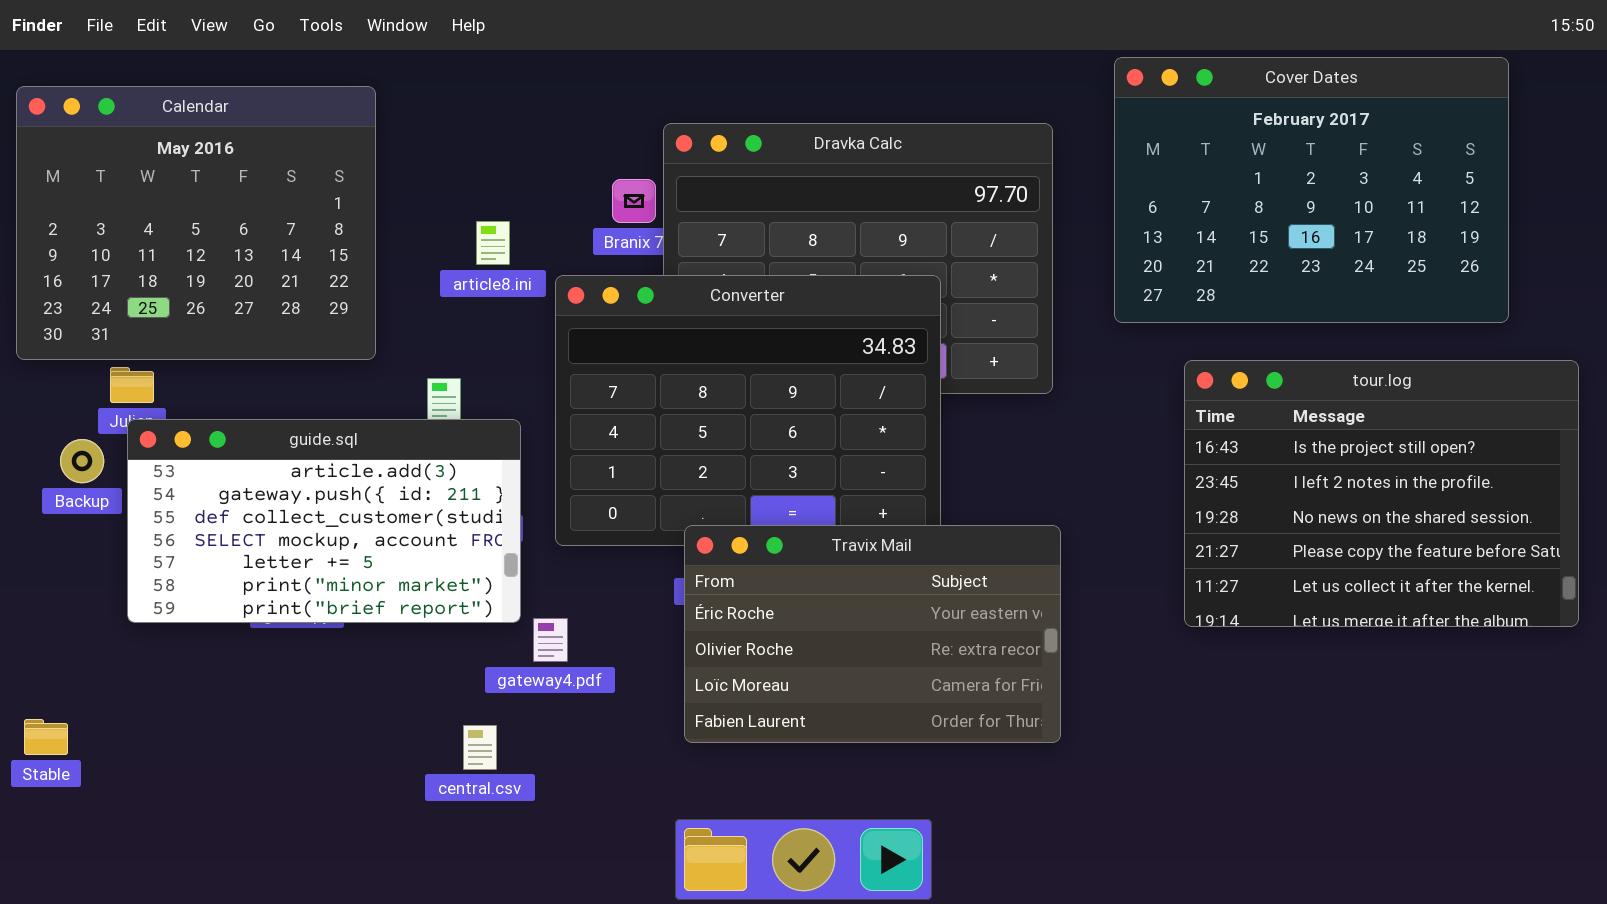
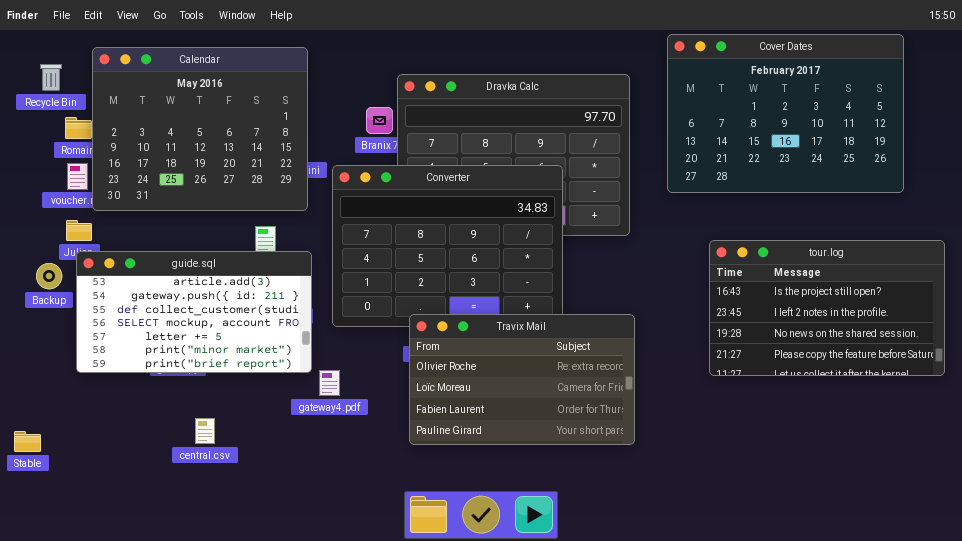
Calendar: [16,86,376,360] -> [92,47,308,211], moved
tour.log: [1184,360,1579,627] -> [709,240,945,376], resized
Travix Mail: [684,525,1061,743] -> [409,314,635,445], scrolled down 1 row
central.csv: [463,725,497,770] -> [195,418,215,444], moved

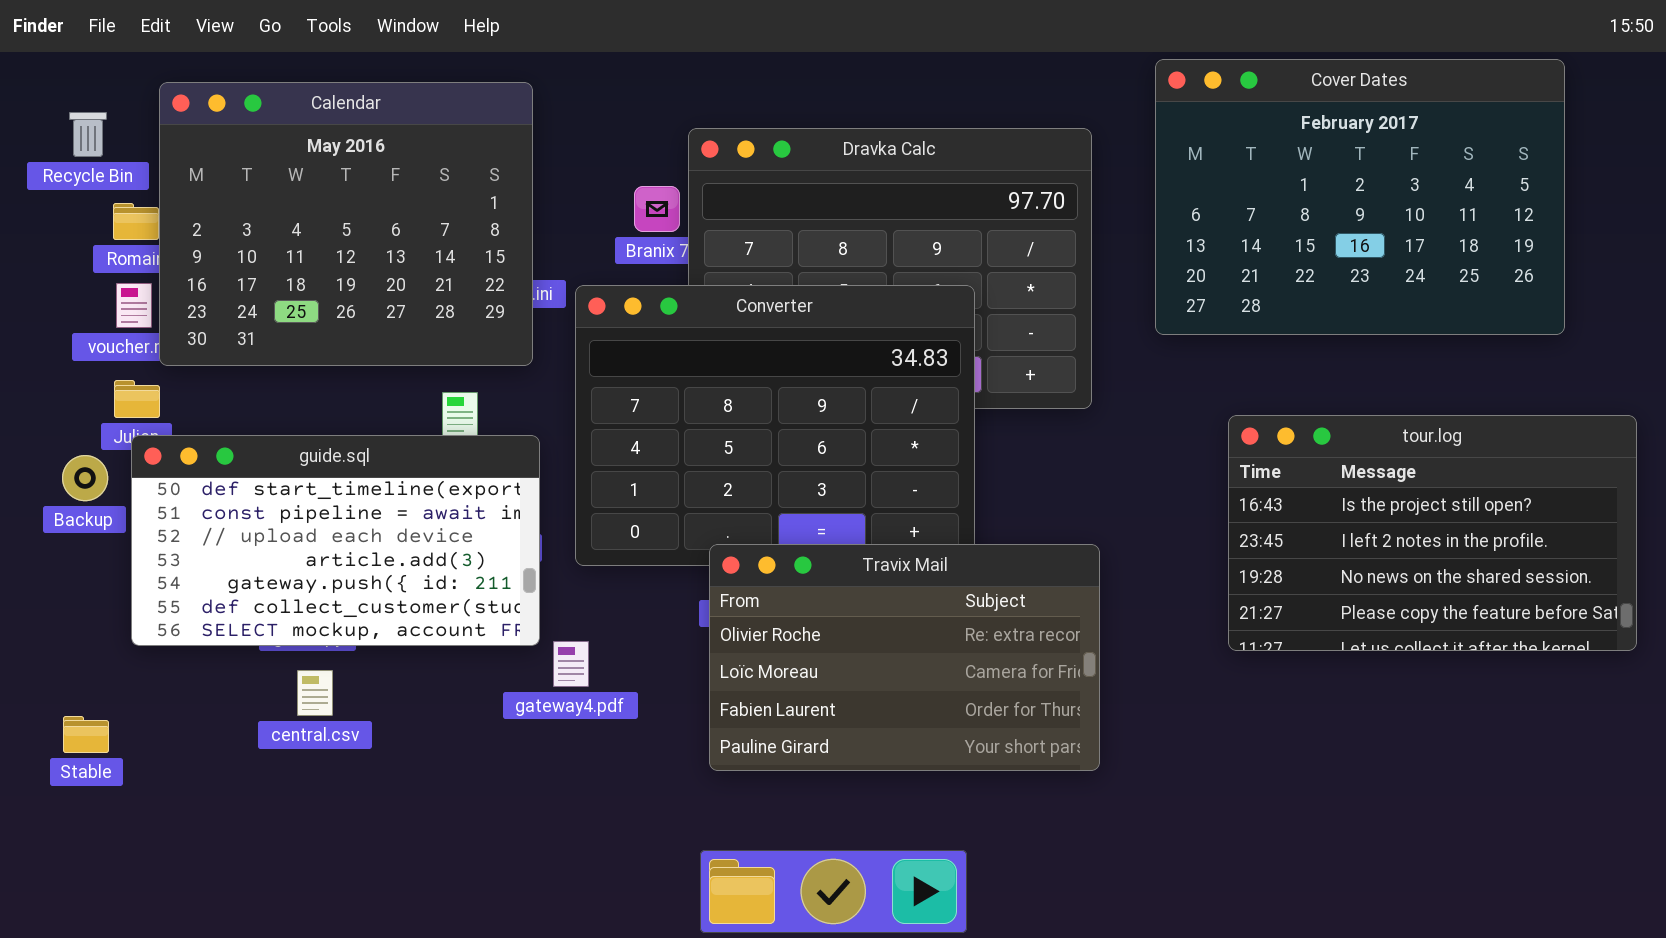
guide.sql: [76,251,312,373] -> [131,435,540,646], scrolled up 3 rows
central.csv: [195,418,215,444] -> [297,670,333,716], moved
Stable: [14,431,41,452] -> [63,716,109,753], moved

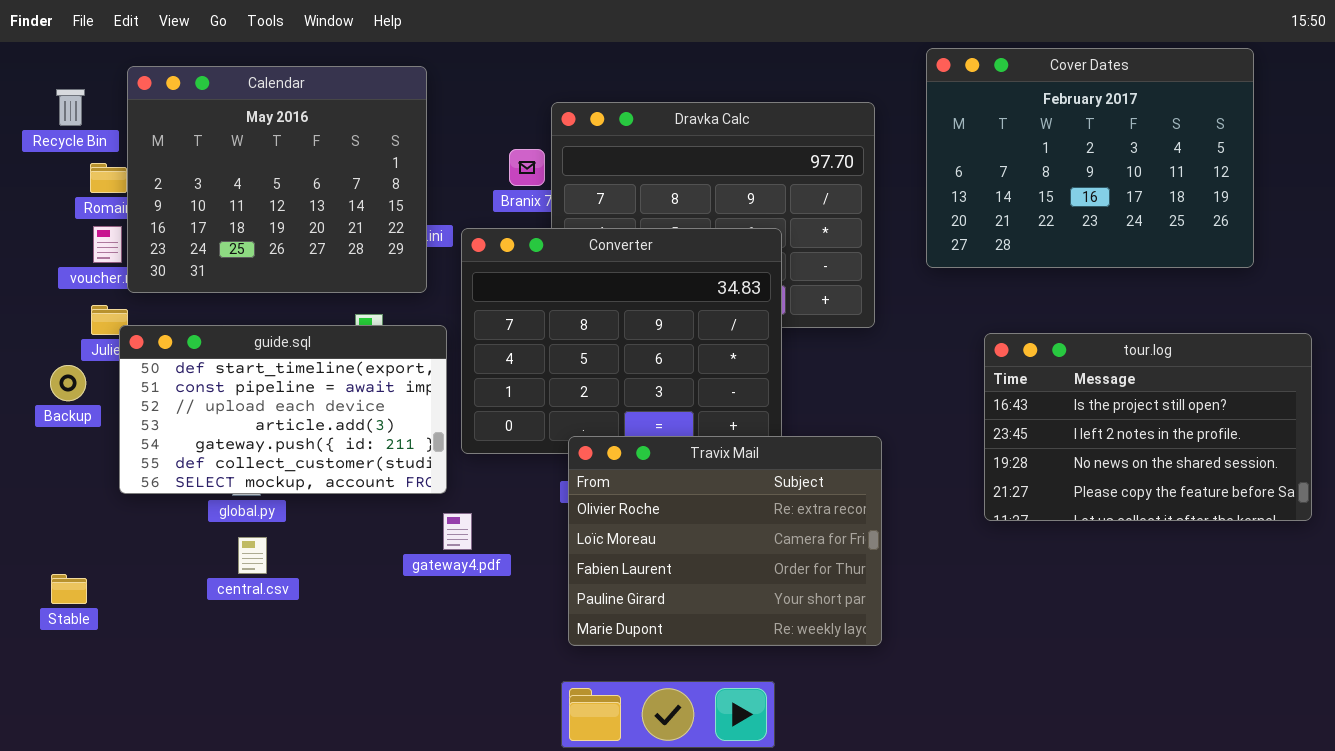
guide.sql: [131,435,540,646] -> [119,325,447,494], moved
Travix Mail: [709,544,1100,771] -> [568,436,882,646], resized

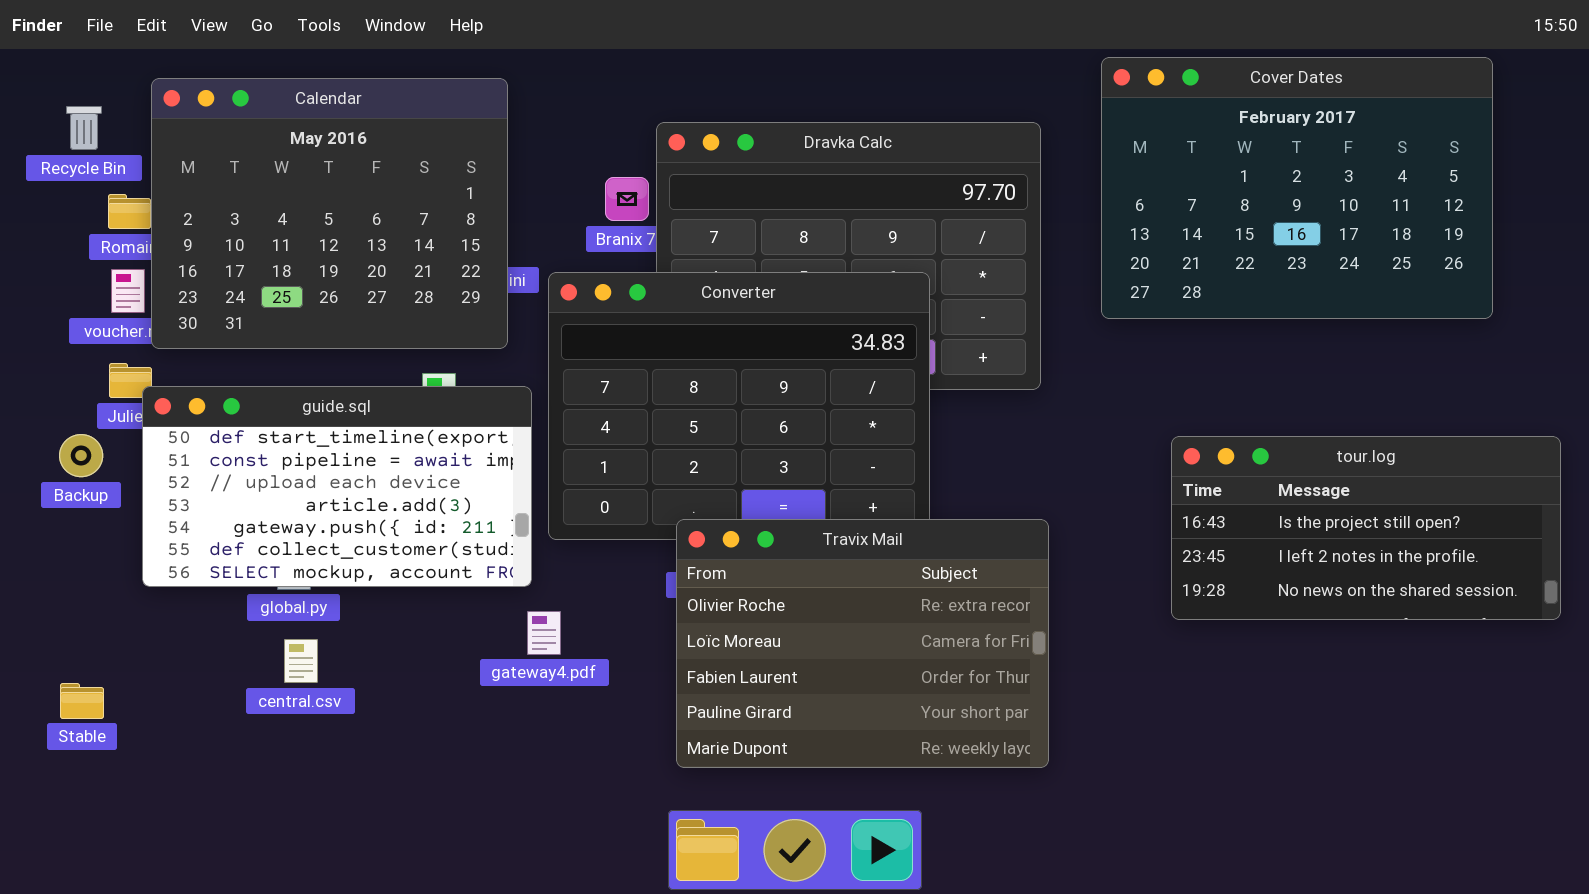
tour.log: [984,333,1312,521] -> [1171,436,1561,620], resized

